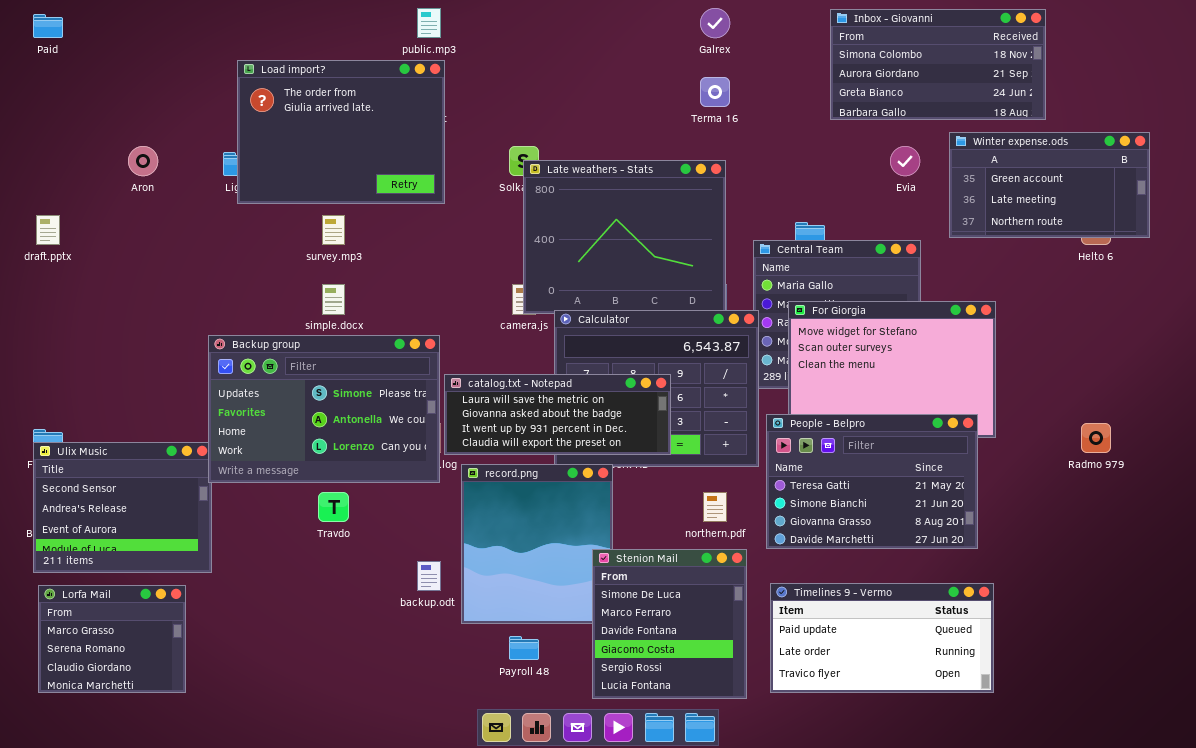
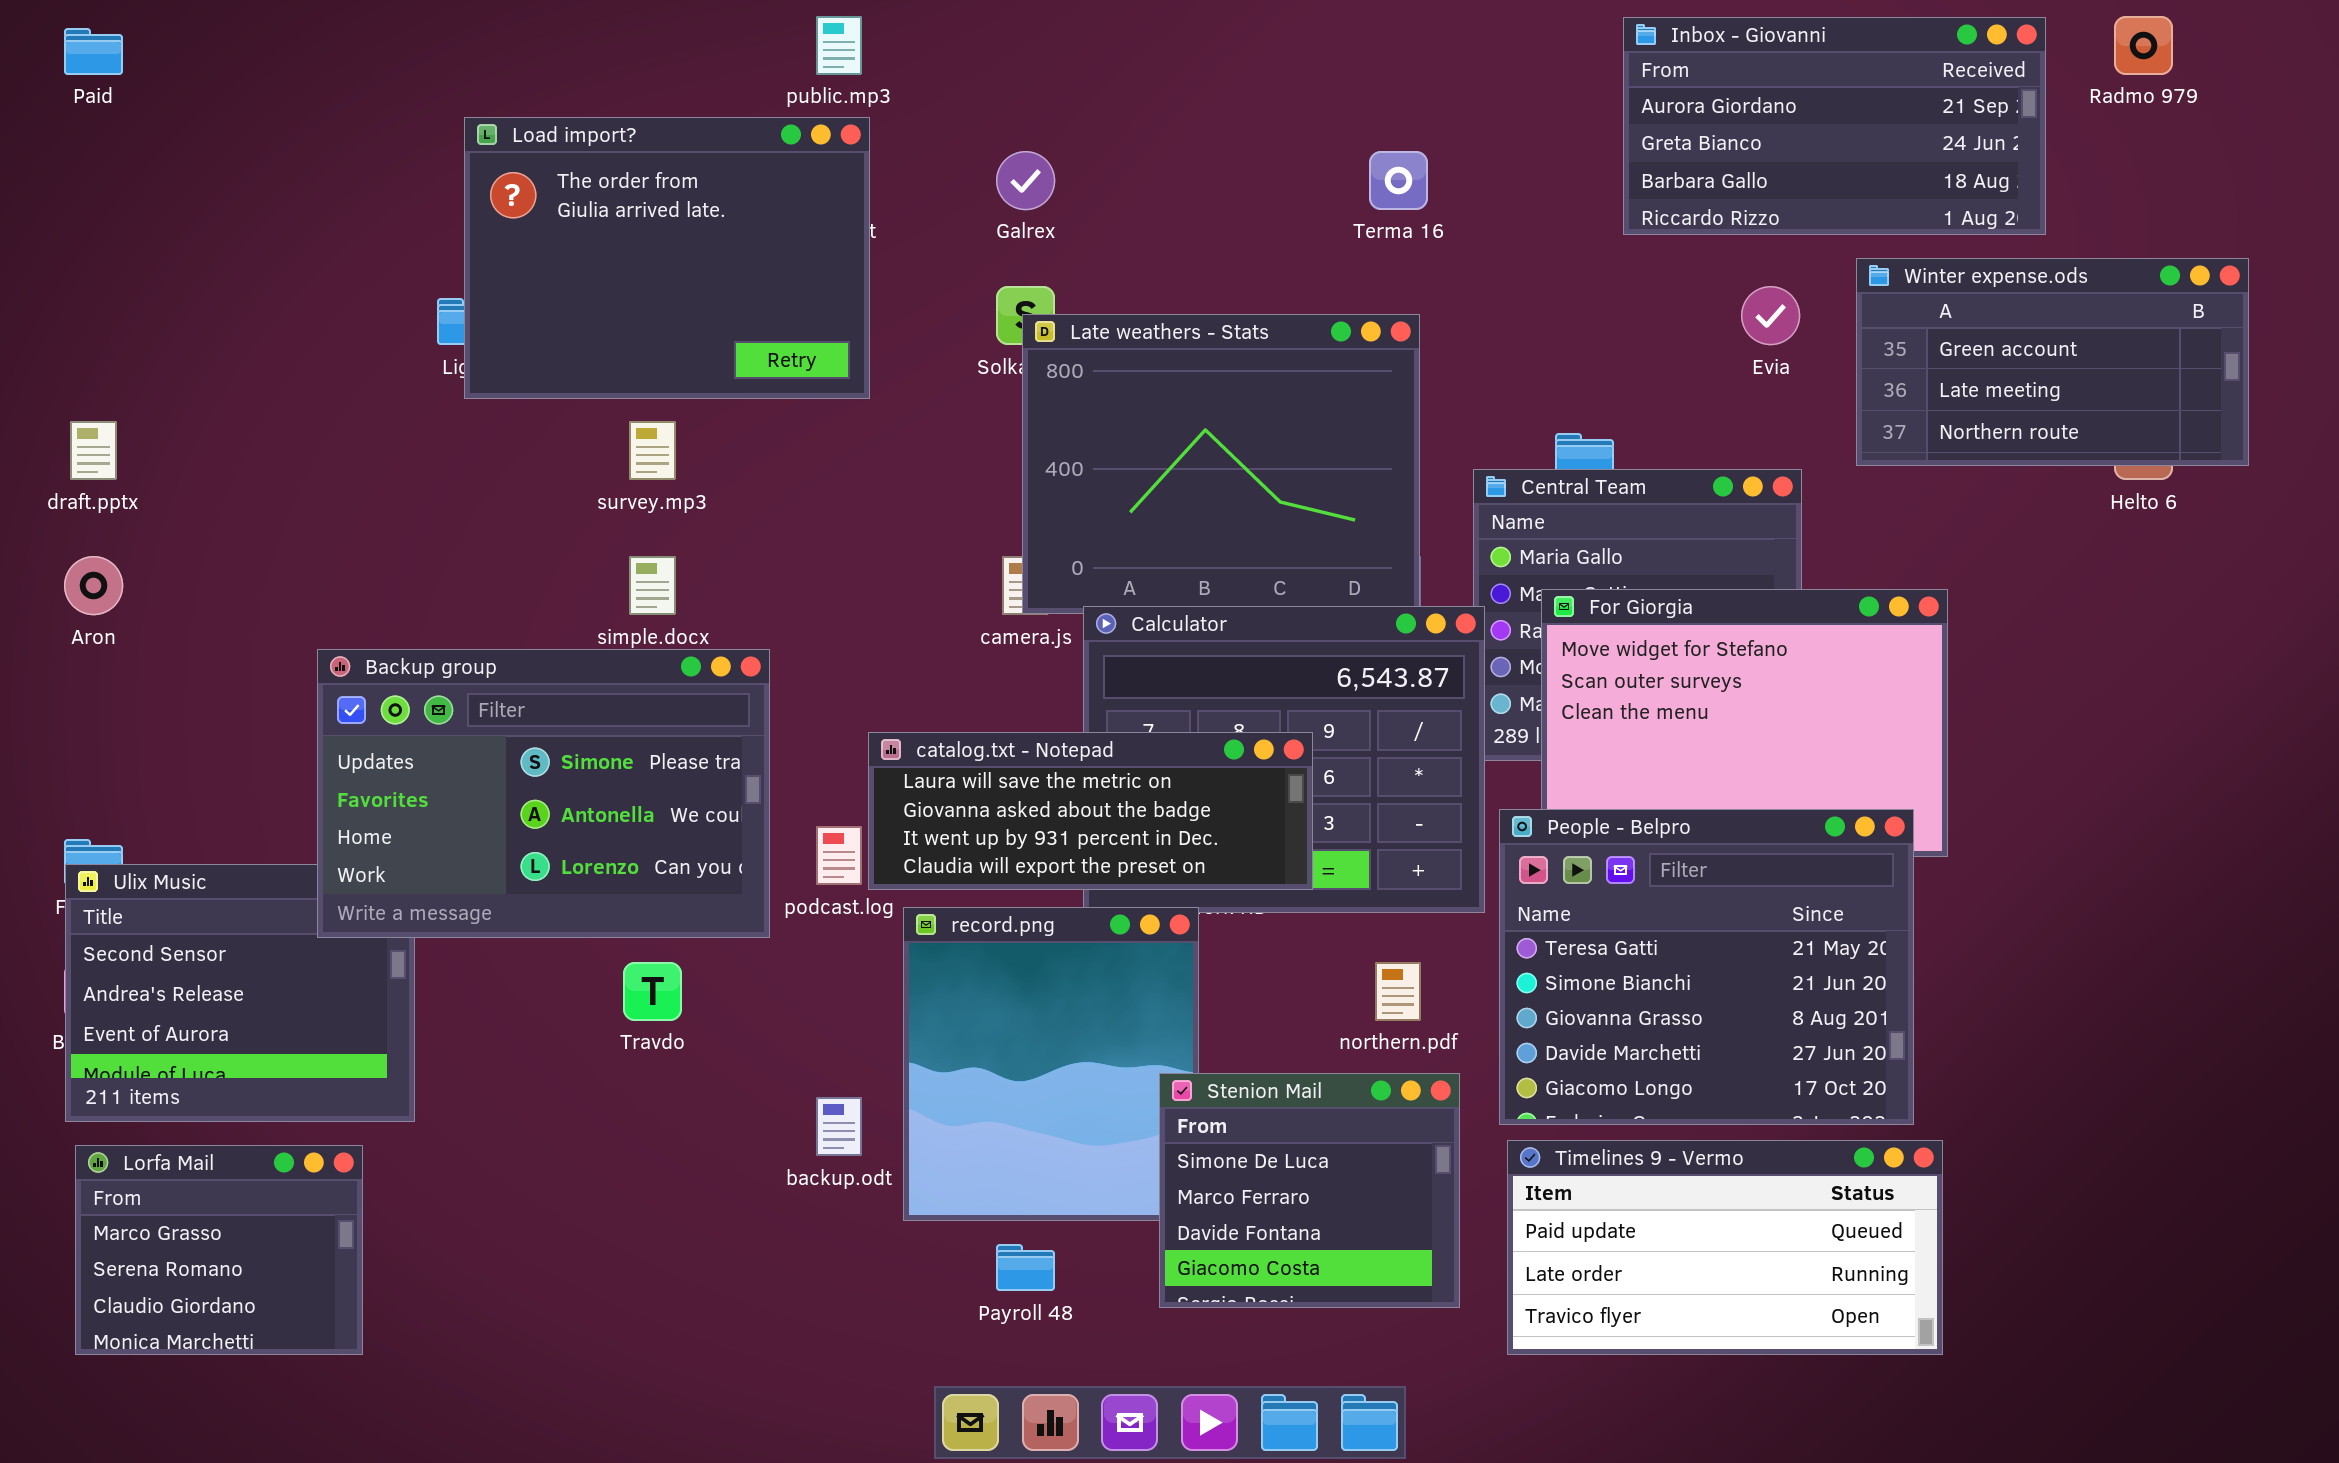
Galrex: [700,8,730,38] -> [996,151,1055,210], moved
Inbox - Giovanni: [830,9,1046,120] -> [1623,17,2046,235], scrolled down 1 row
Aron: [128,146,158,176] -> [64,556,123,615], moved
Backup group: [208,335,440,483] -> [317,649,770,938], moved
People - Belpro: [766,414,978,549] -> [1499,809,1914,1125], resized
Radmo 979: [1081,423,1111,453] -> [2114,16,2173,75], moved
Stenion Mail: [592,549,747,699] -> [1159,1073,1460,1308], resized

